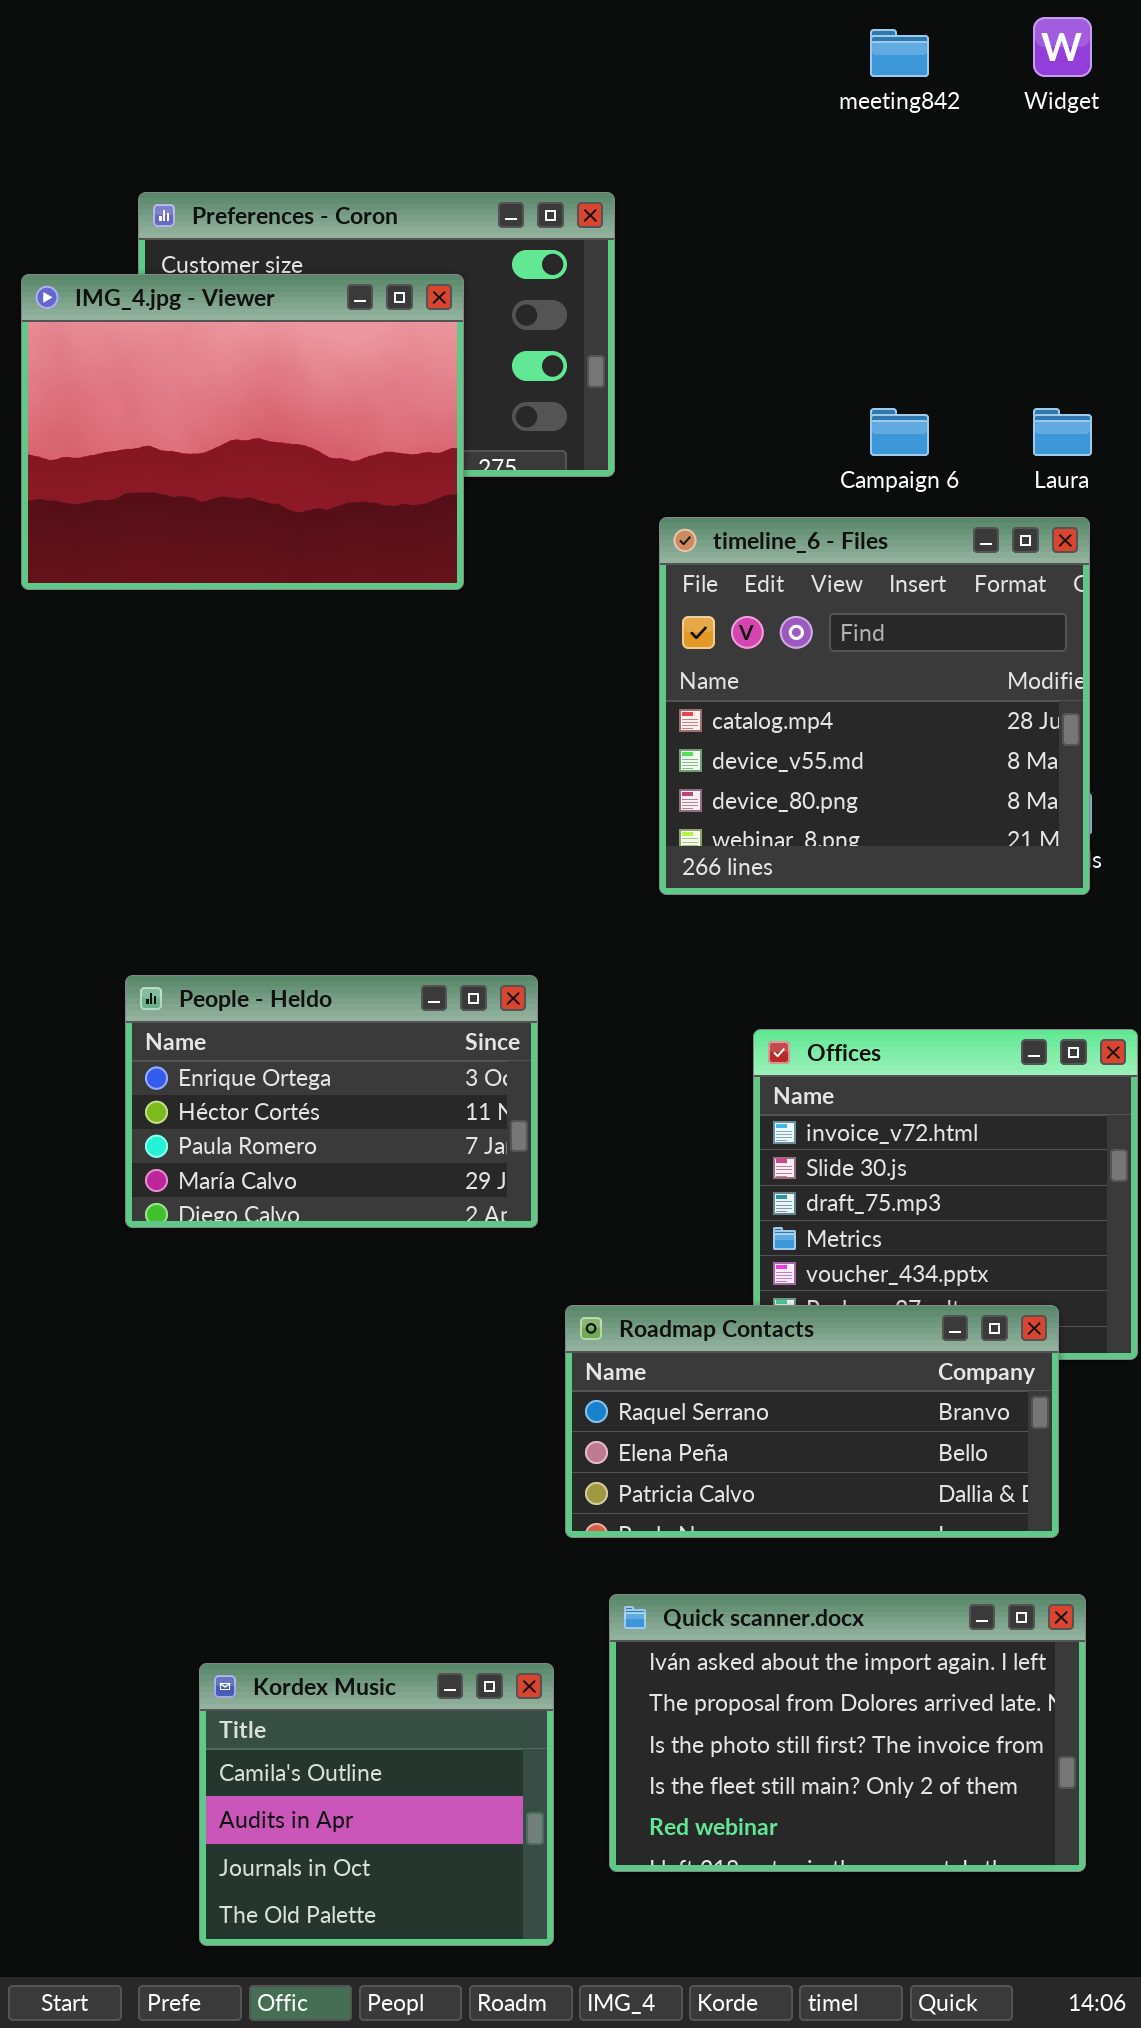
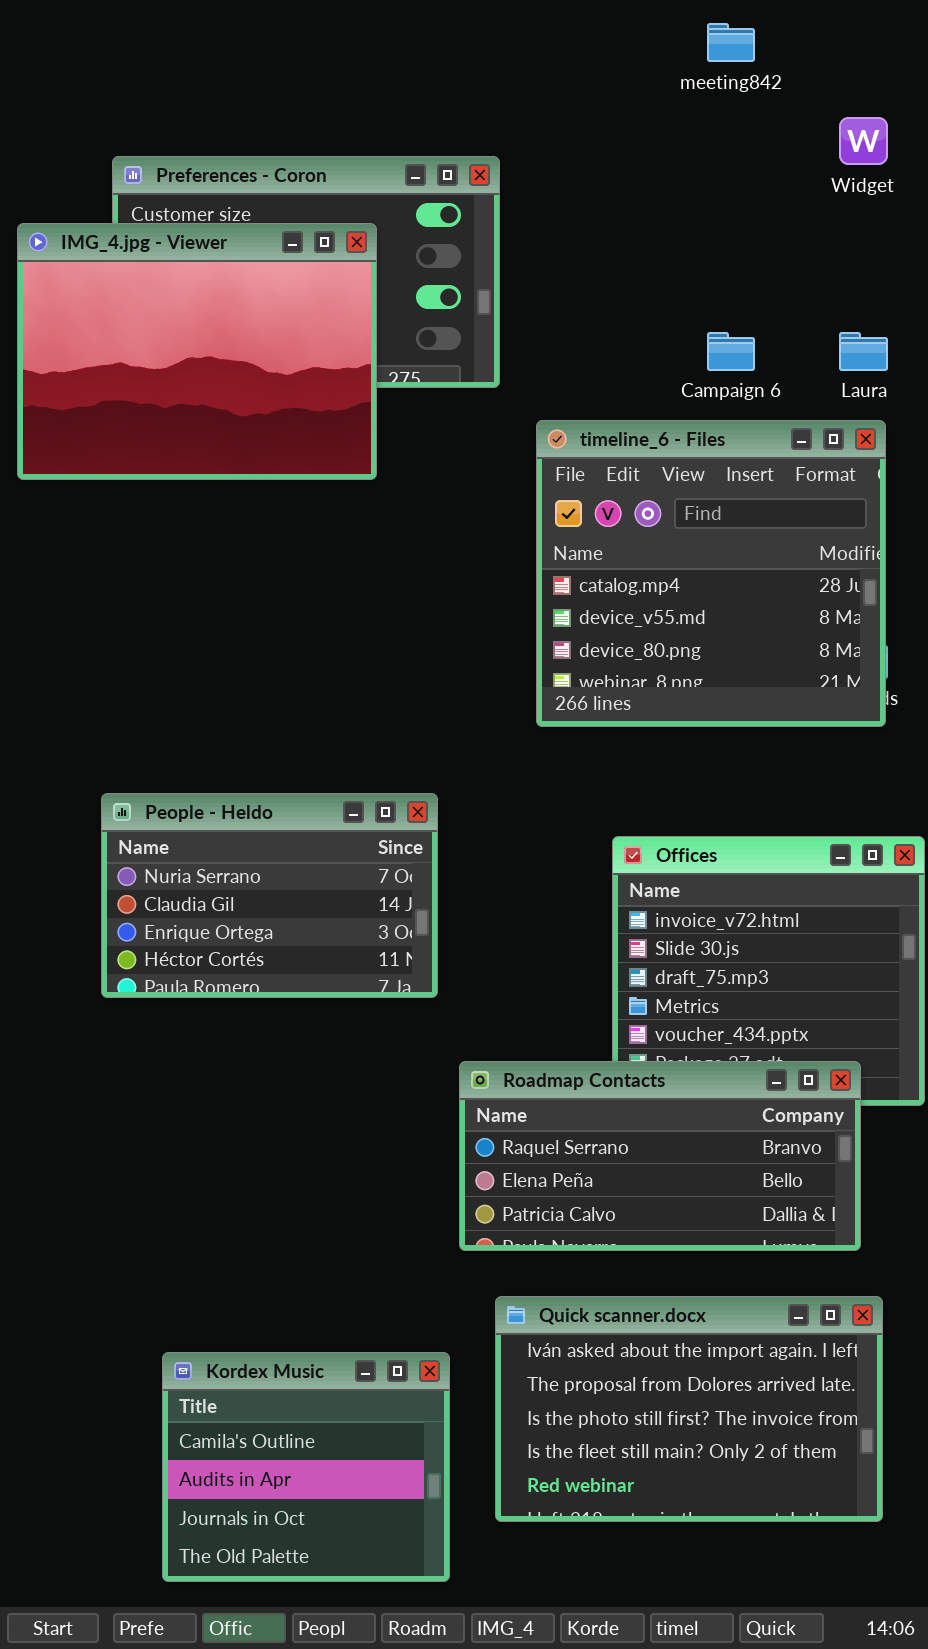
Widget: [1033,17,1092,77] -> [839,117,888,165], moved
People - Heldo: [125,975,538,1228] -> [101,793,438,998], scrolled up 2 rows

